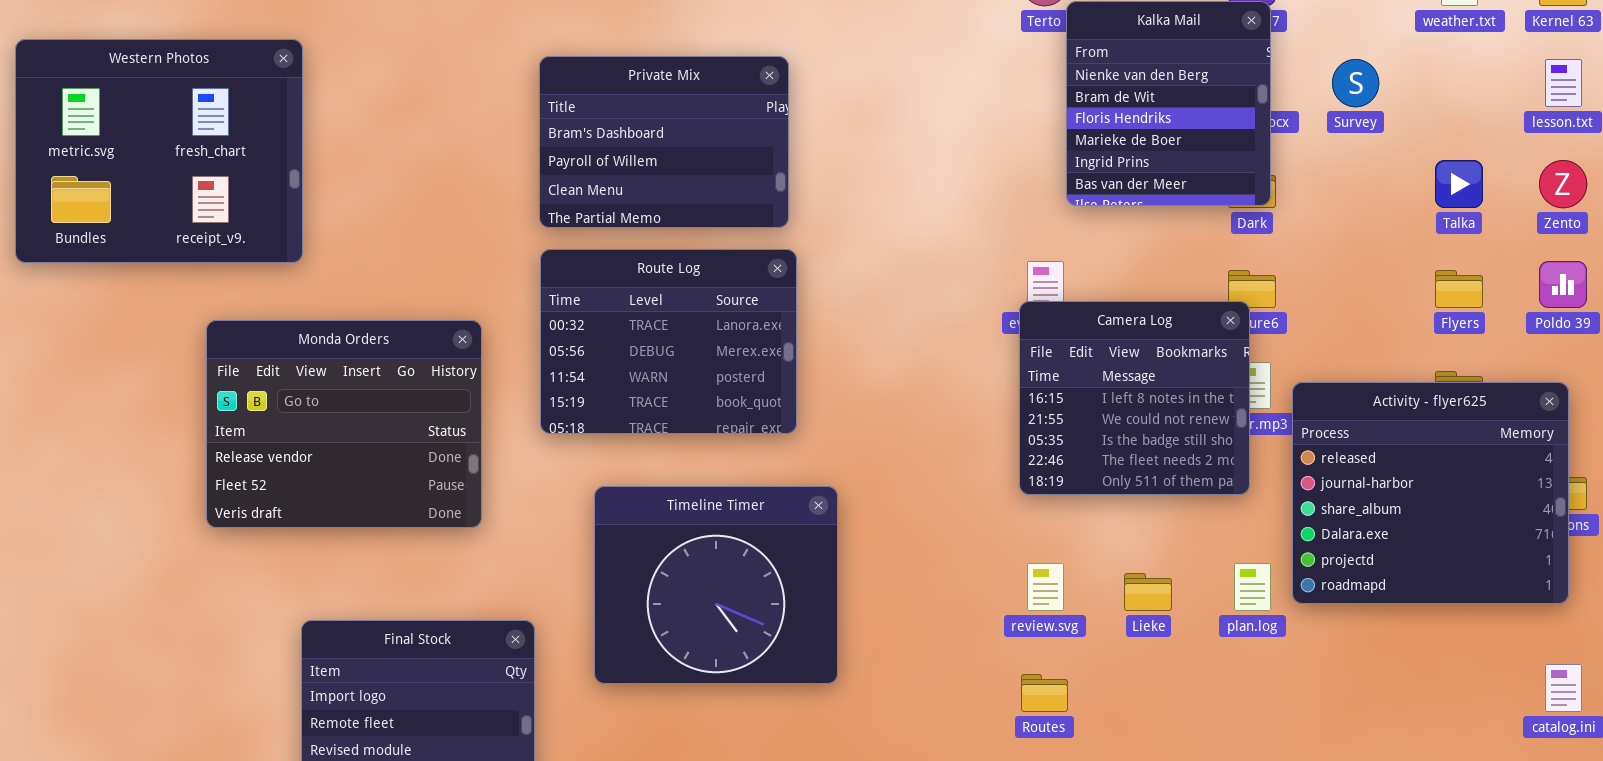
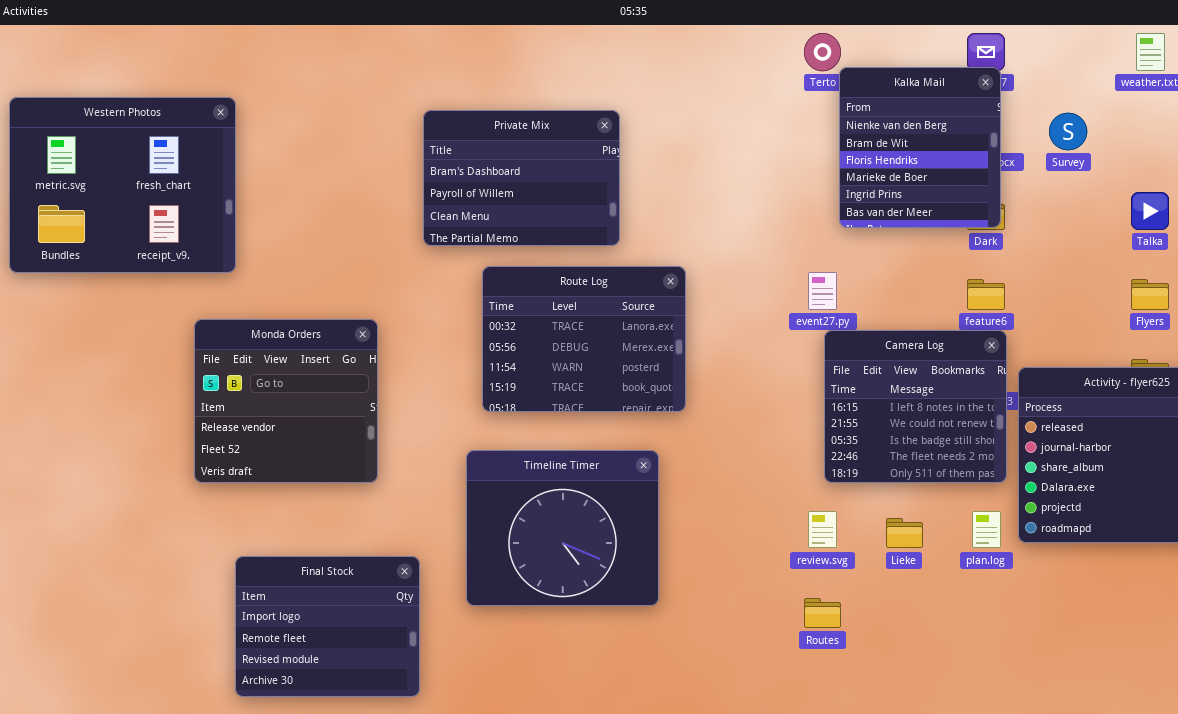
Route Log: [540,249,797,434] -> [482,266,686,412], moved
Camera Log: [1019,301,1250,495] -> [824,330,1007,483], moved
Monda Orders: [206,320,482,528] -> [194,319,378,483], resized

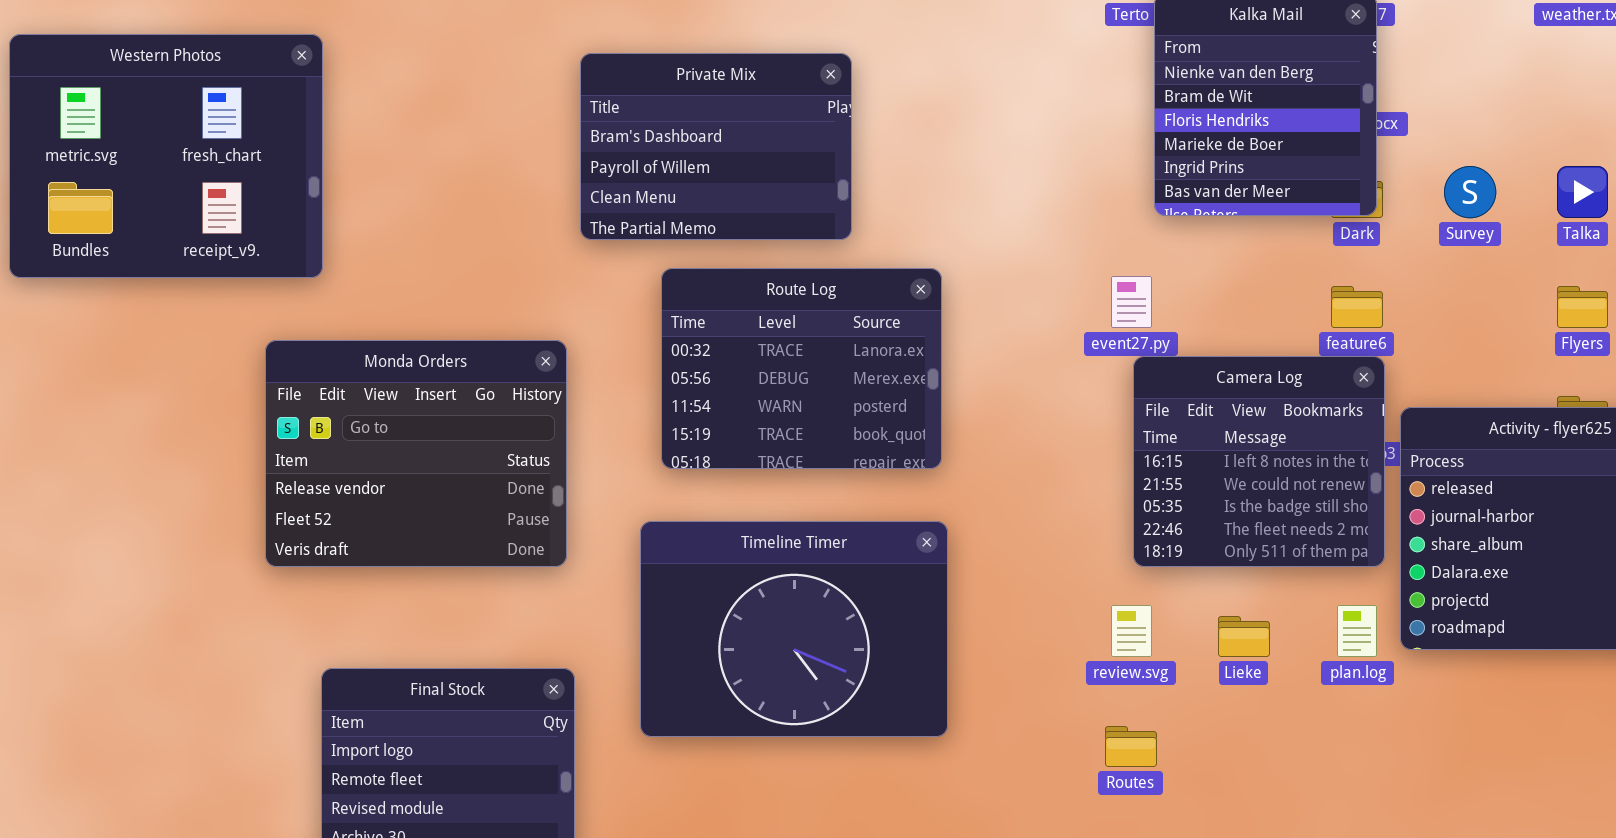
Survey: [1049,113,1087,150] -> [1444,166,1496,218], moved
Monda Orders: [194,319,378,483] -> [265,340,567,567], resized
Timeline Timer: [466,450,659,606] -> [640,521,948,737], resized

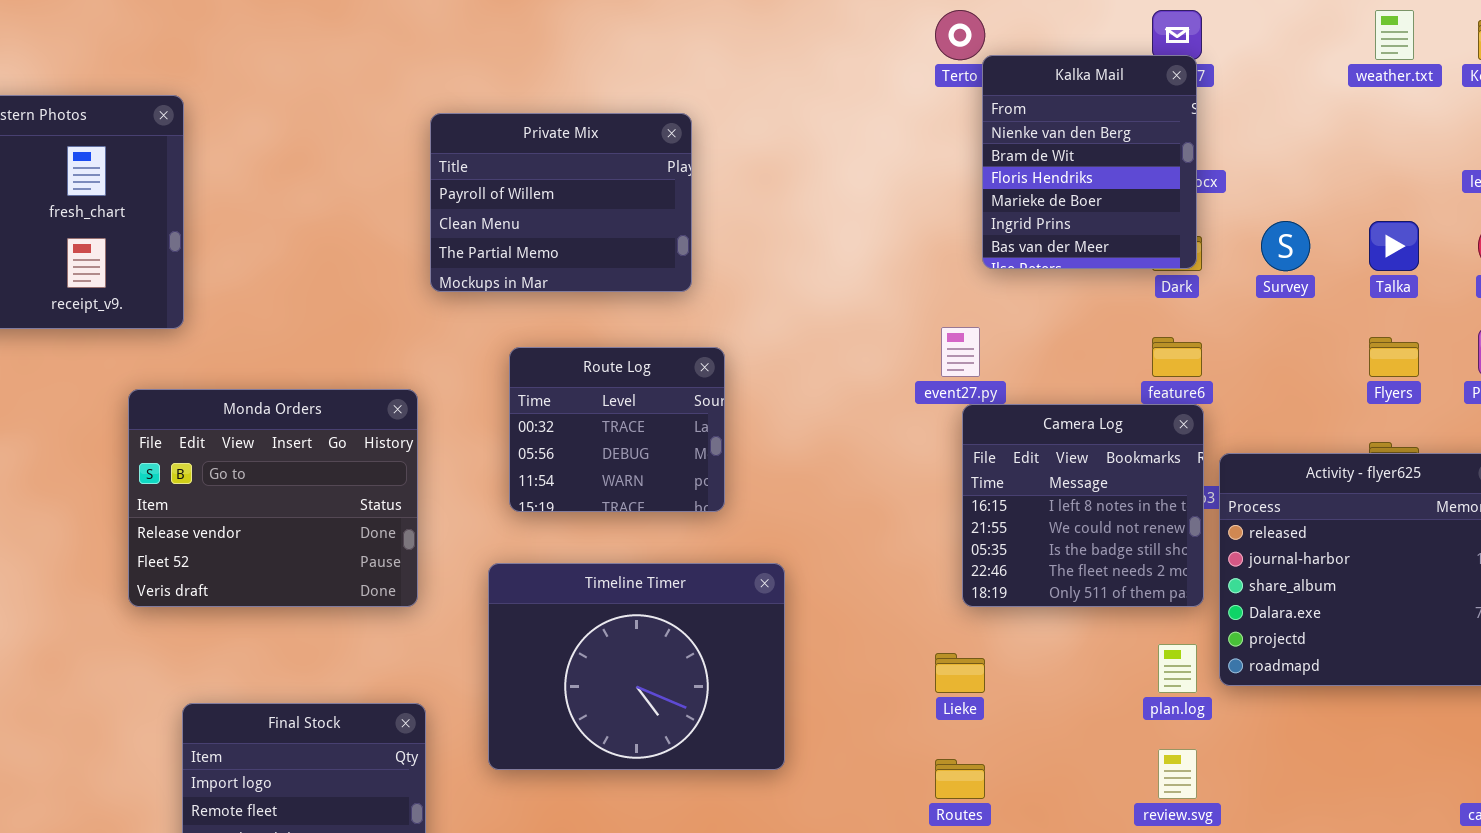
Private Mix: [580,53,852,240] -> [430,113,692,292], scrolled down 1 row
Route Log: [661,268,942,469] -> [509,347,725,512], resized
review.svg: [1111,605,1152,657] -> [1158,749,1197,799], moved
Lieke: [1218,616,1270,657] -> [935,653,985,693], moved

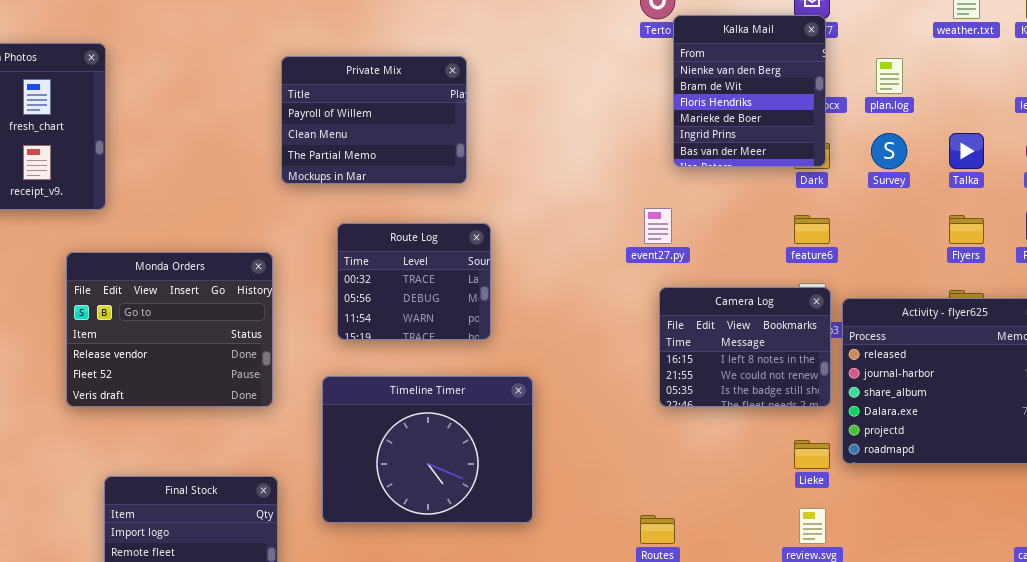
Camera Log: [962,404,1204,607] -> [659,287,831,407], resized
plan.log: [1158,644,1197,693] -> [876,58,903,94], moved
Lieke: [935,653,985,693] -> [794,440,830,469], moved

